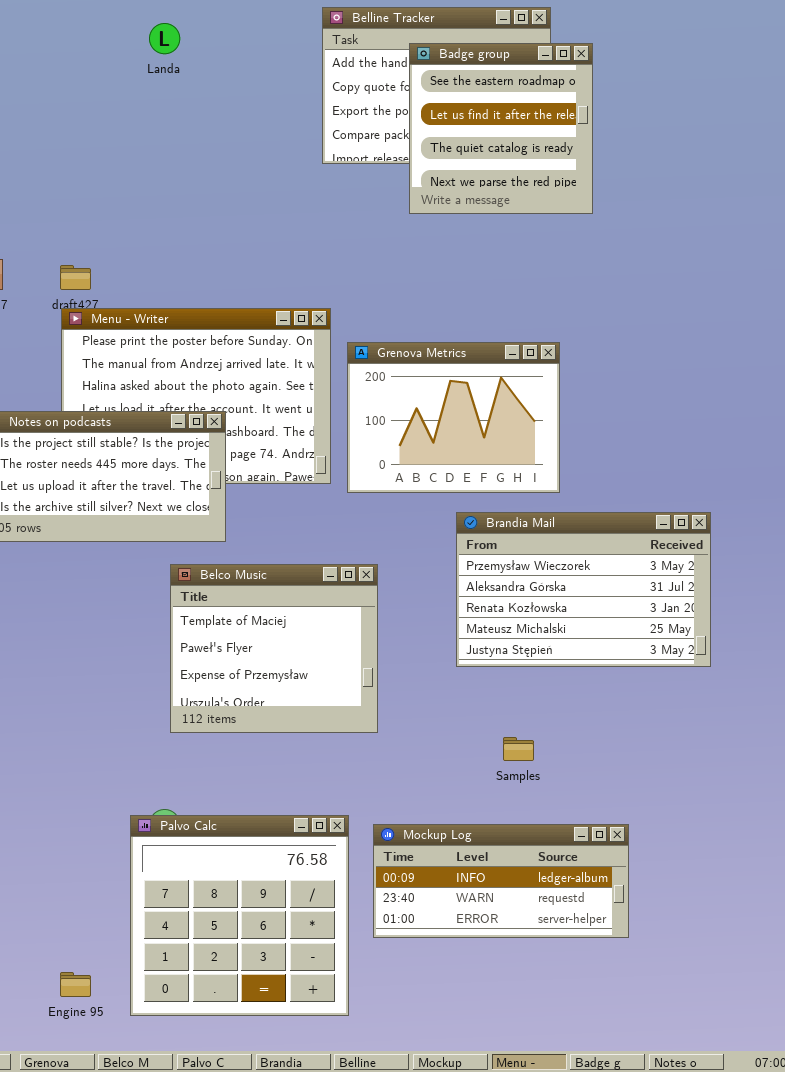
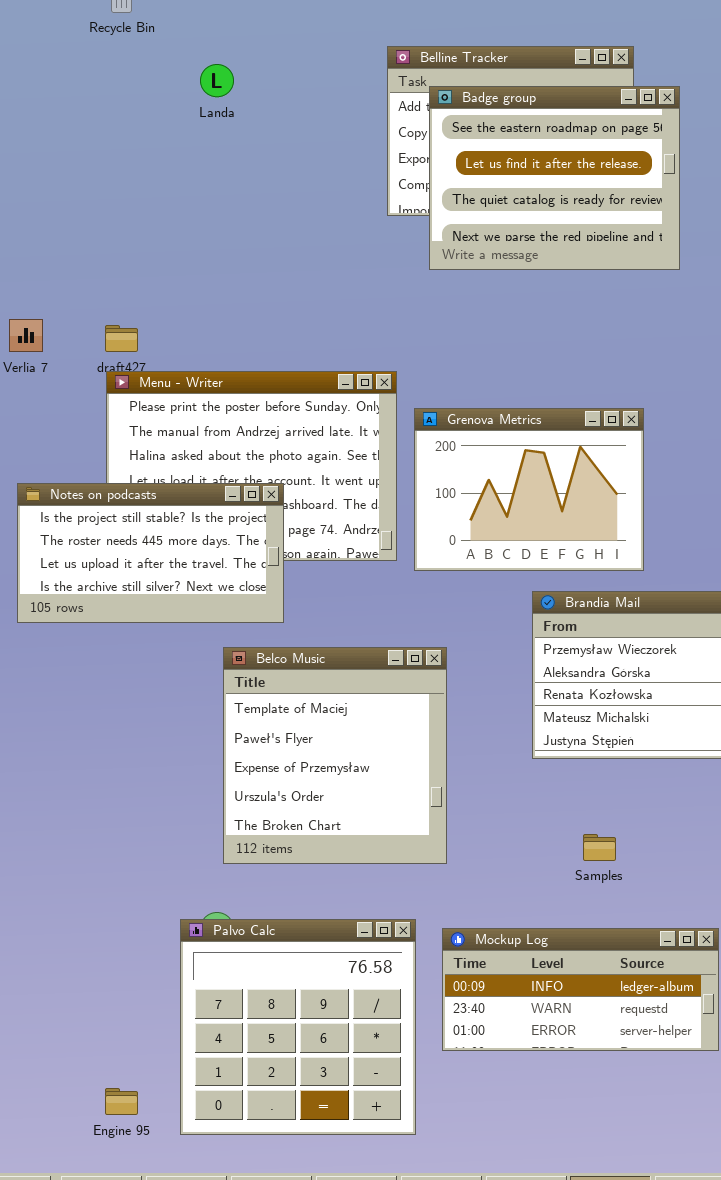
Badge group: [409,43,593,214] -> [429,86,680,270], resized
Belco Music: [170,564,378,733] -> [223,647,447,864], resized

